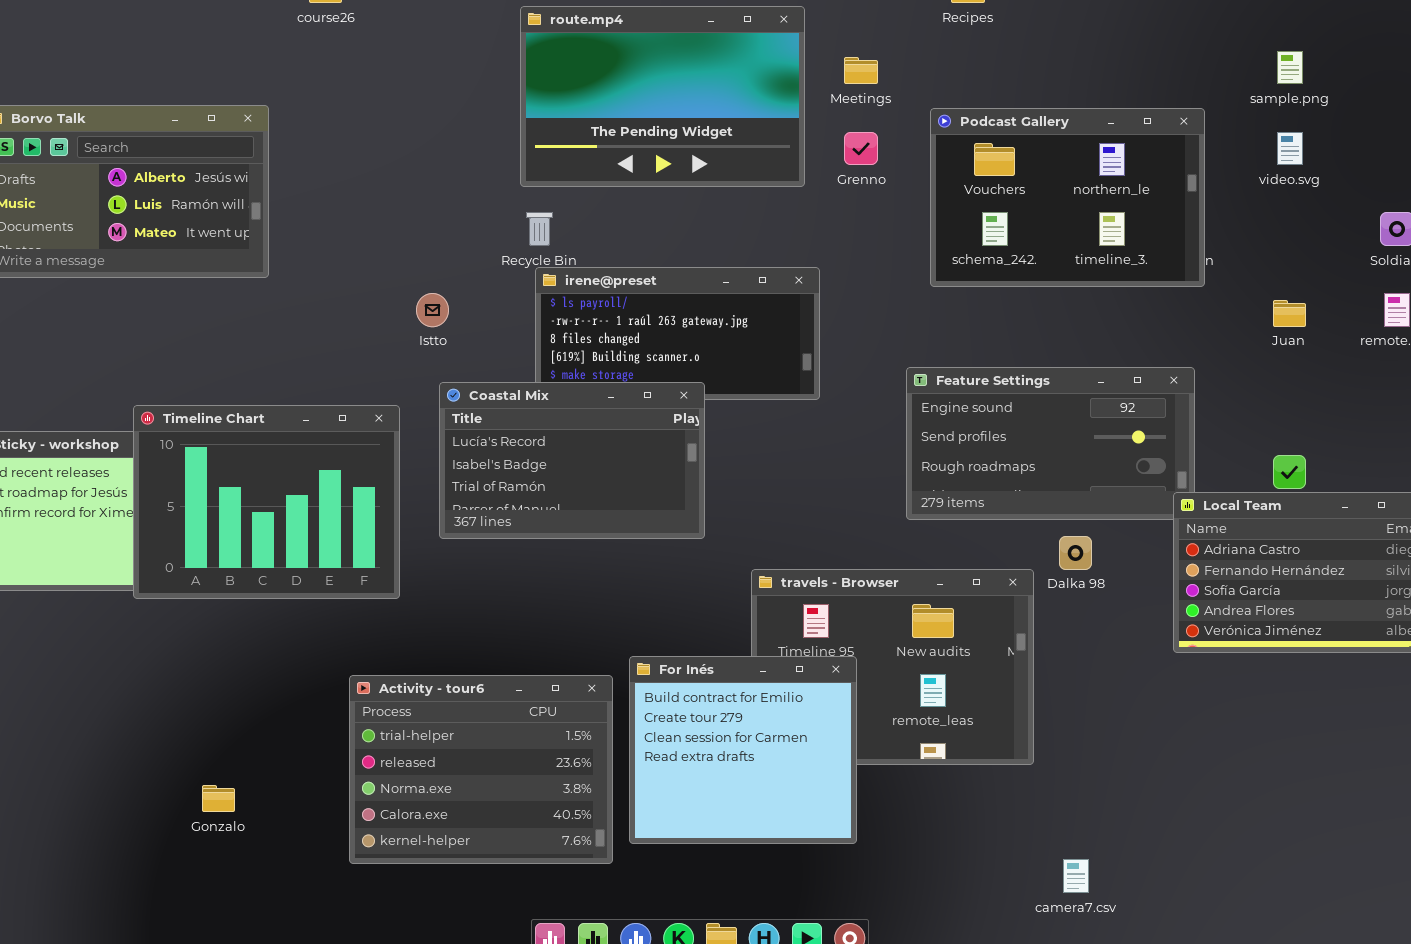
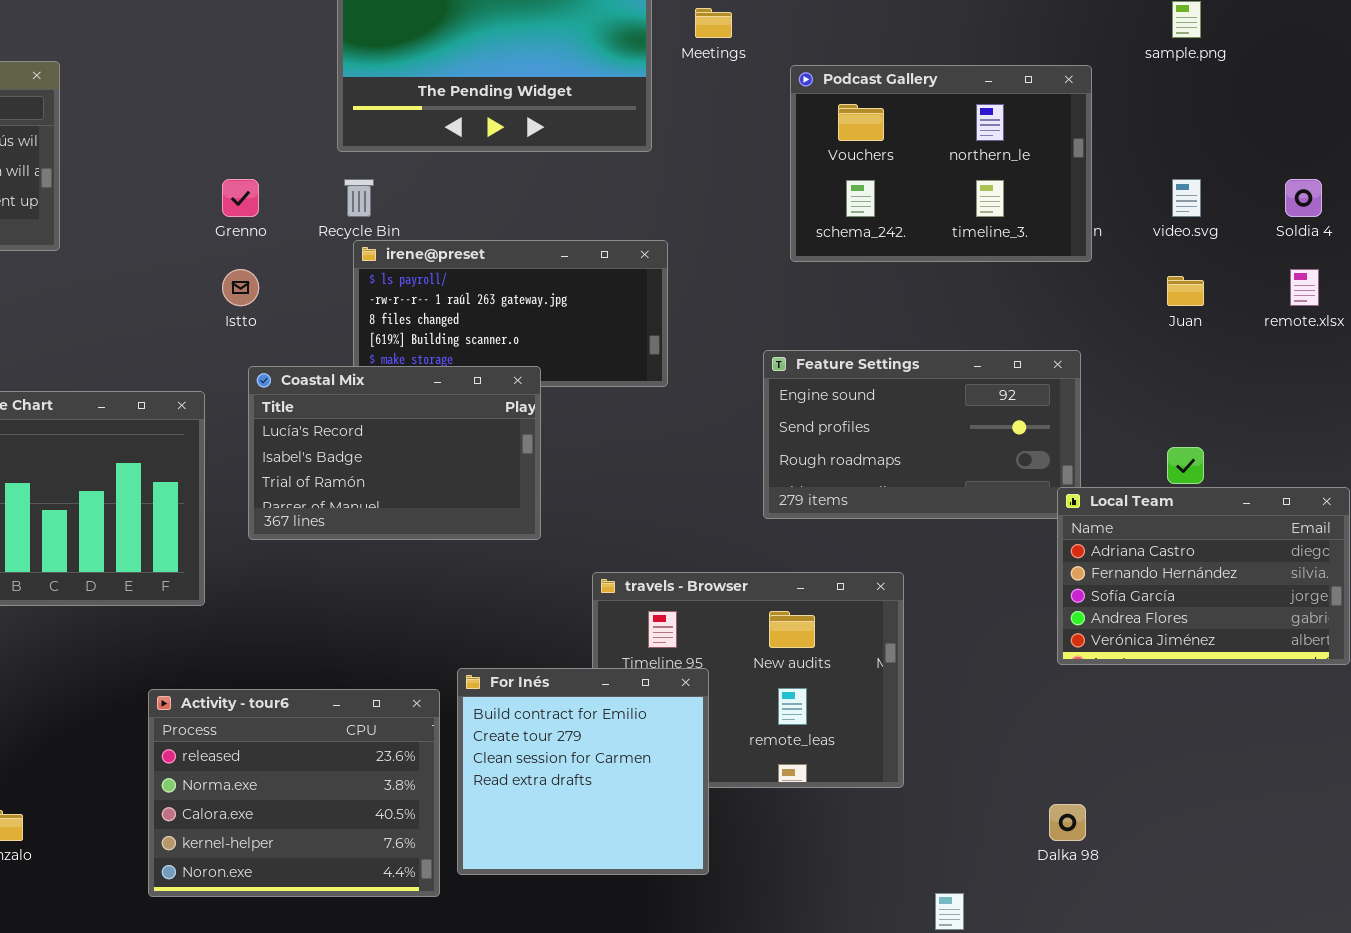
Grenno: [844,132,878,165] -> [222,179,259,217], moved
video.svg: [1277,132,1303,165] -> [1172,179,1201,217], moved
Dalka 98: [1059,536,1092,570] -> [1049,804,1086,841], moved
Activity - tour6: [349,675,613,864] -> [148,689,440,897], scrolled down 1 row

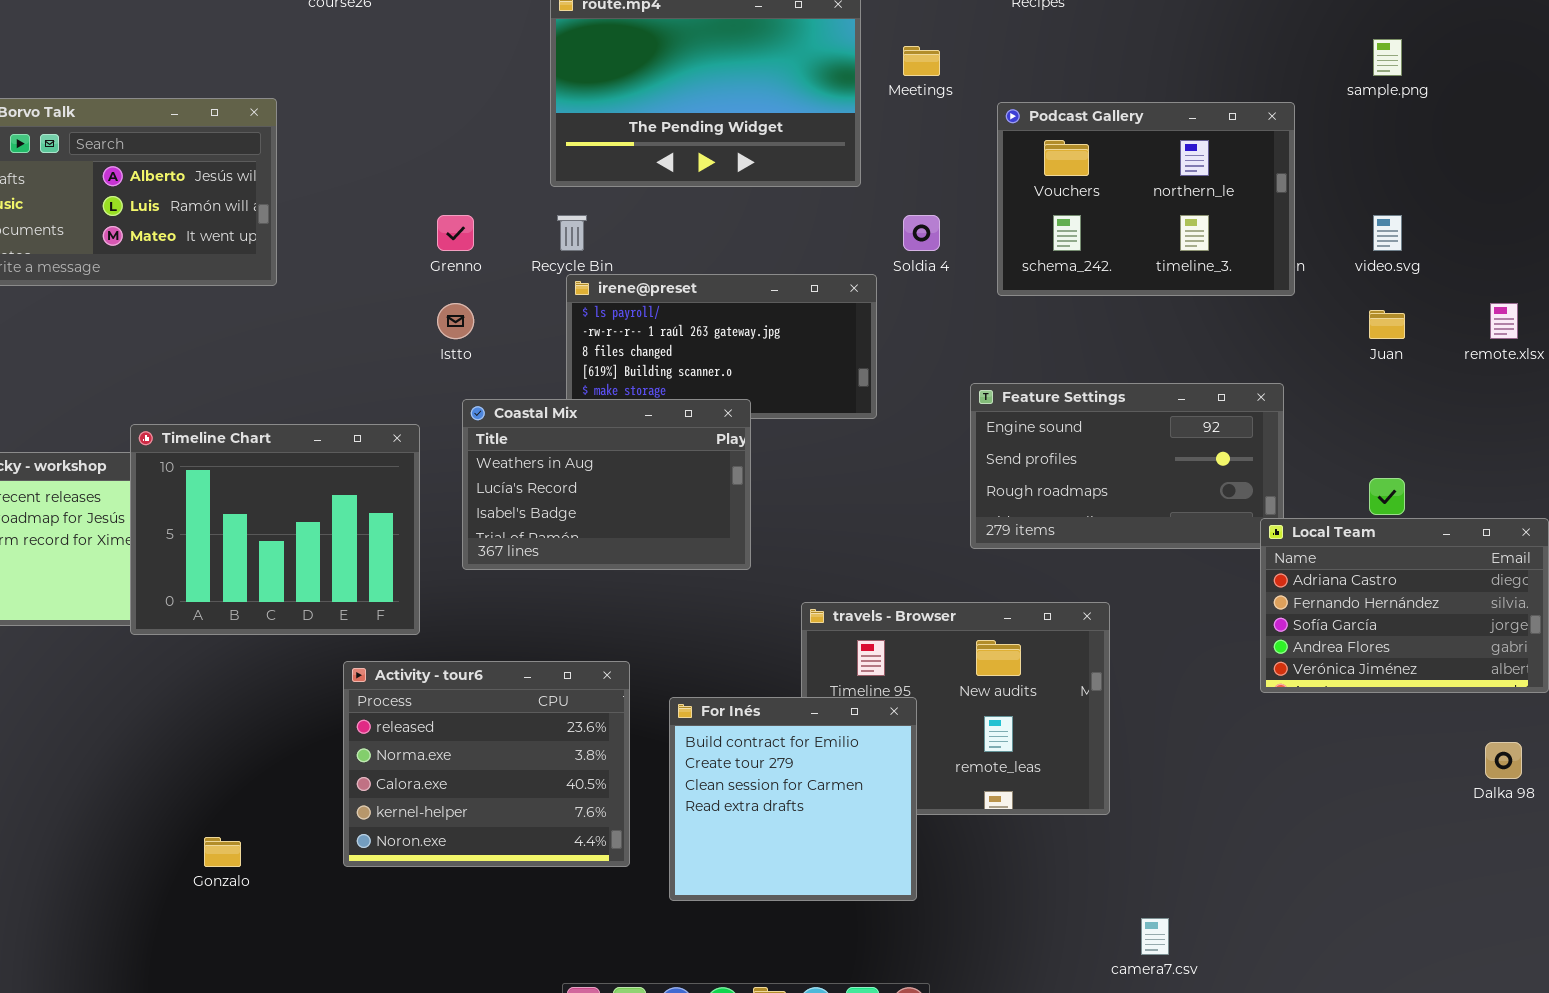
Soldia 4: [1285,179,1322,217] -> [903,215,940,251], moved
Coastal Mix: [248,366,541,540] -> [462,399,751,570], scrolled up 1 row
Activity - tour6: [148,689,440,897] -> [343,661,630,867], moved
Dalka 98: [1049,804,1086,841] -> [1485,742,1522,779], moved

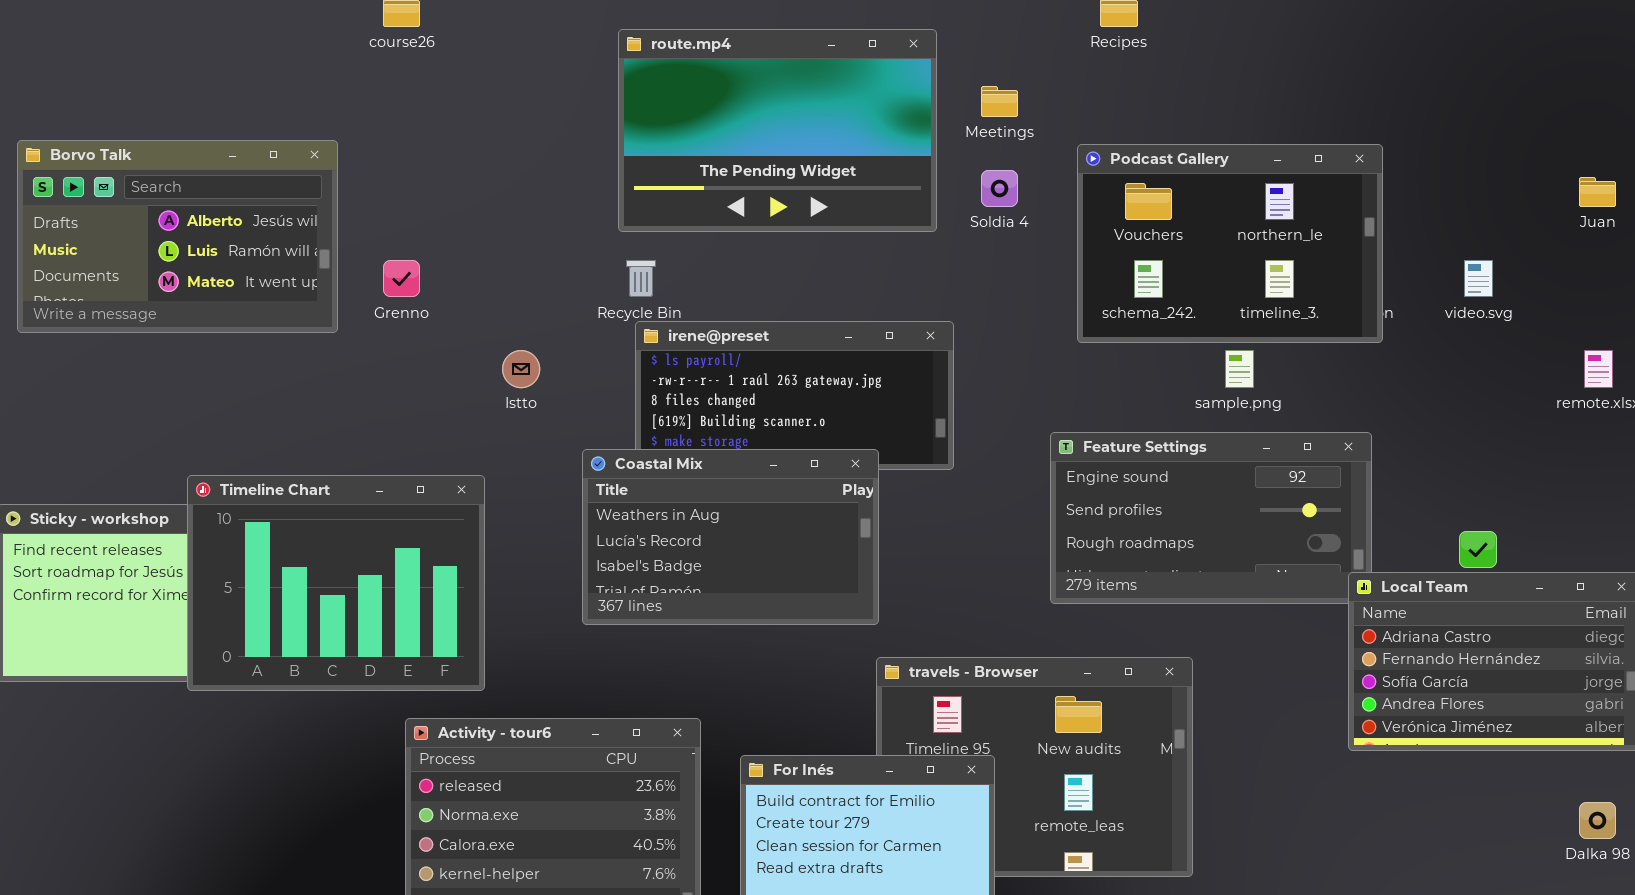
sample.png: [1373,39,1402,76] -> [1225,350,1254,388], moved
Grenno: [437,215,474,251] -> [383,260,420,297], moved
Soldia 4: [903,215,940,251] -> [981,170,1018,207], moved
Juan: [1369,310,1405,339] -> [1579,177,1616,207], moved
Coastal Mix: [462,399,751,570] -> [582,449,879,625], moved

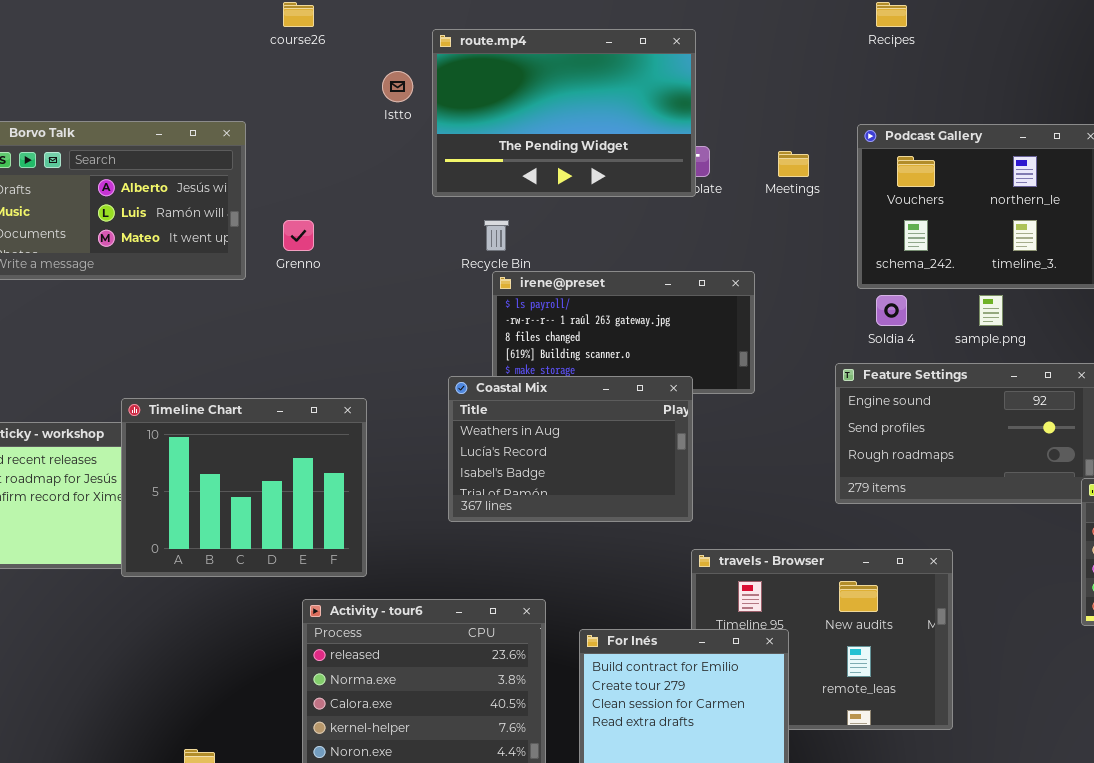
route.mp4: [618,29,937,232] -> [432,29,696,197], moved
Meetings: [981,86,1018,117] -> [778,151,809,177], moved
Soldia 4: [981,170,1018,207] -> [876,295,907,326], moved
Istto: [502,350,540,388] -> [382,71,413,102], moved

